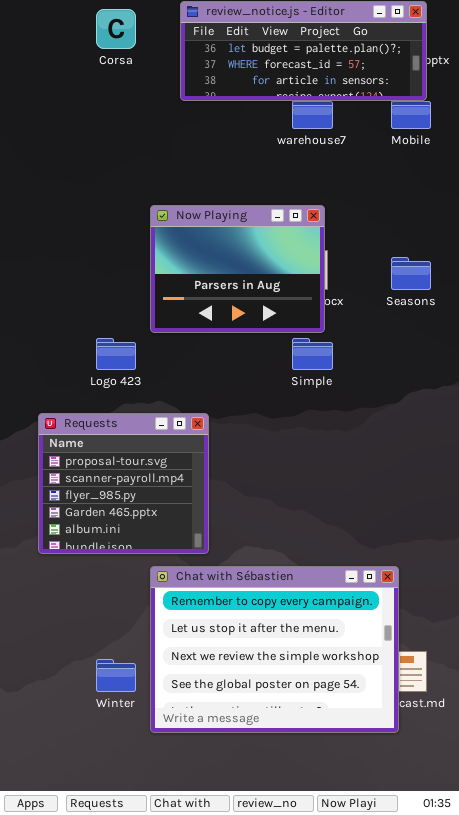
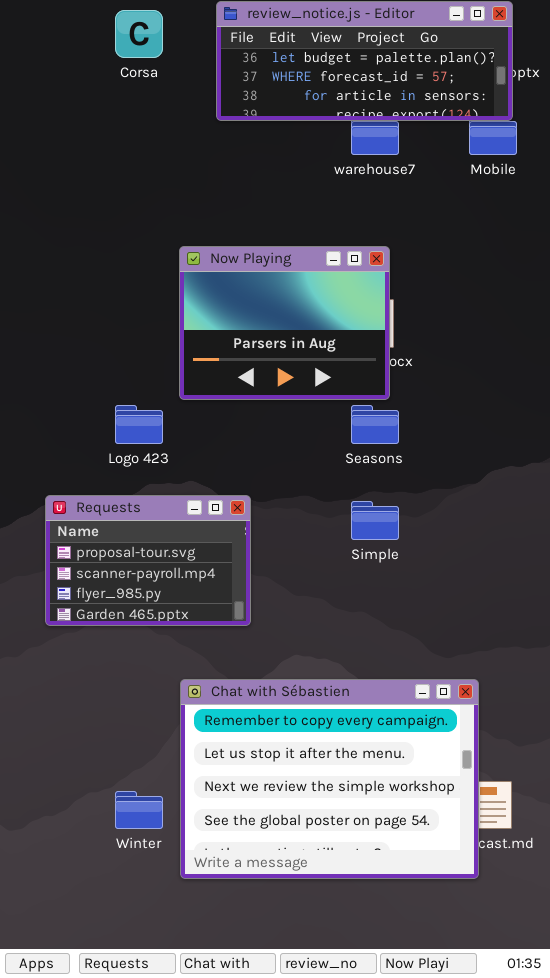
Seasons: [391,257,431,290] -> [351,405,399,444], moved
Simple: [292,338,333,370] -> [351,501,399,540], moved
Requests: [38,413,209,554] -> [45,495,251,626], resized

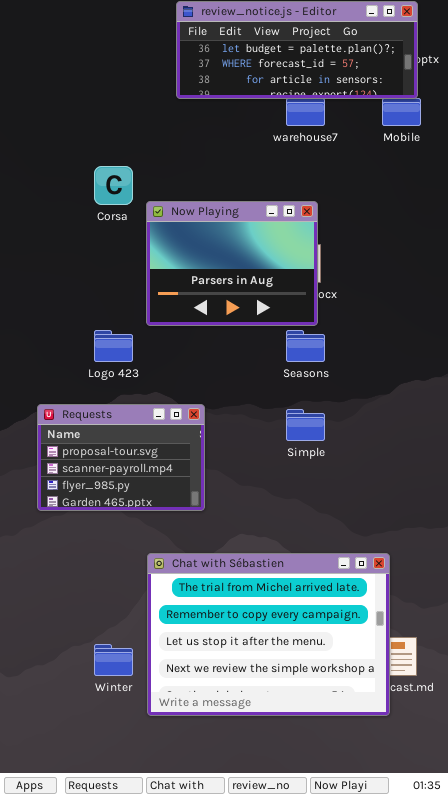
Corsa: [115,10,163,58] -> [94,166,133,205], moved
Chat with Sébastien: [180,679,479,879] -> [147,553,390,716], scrolled up 1 row

